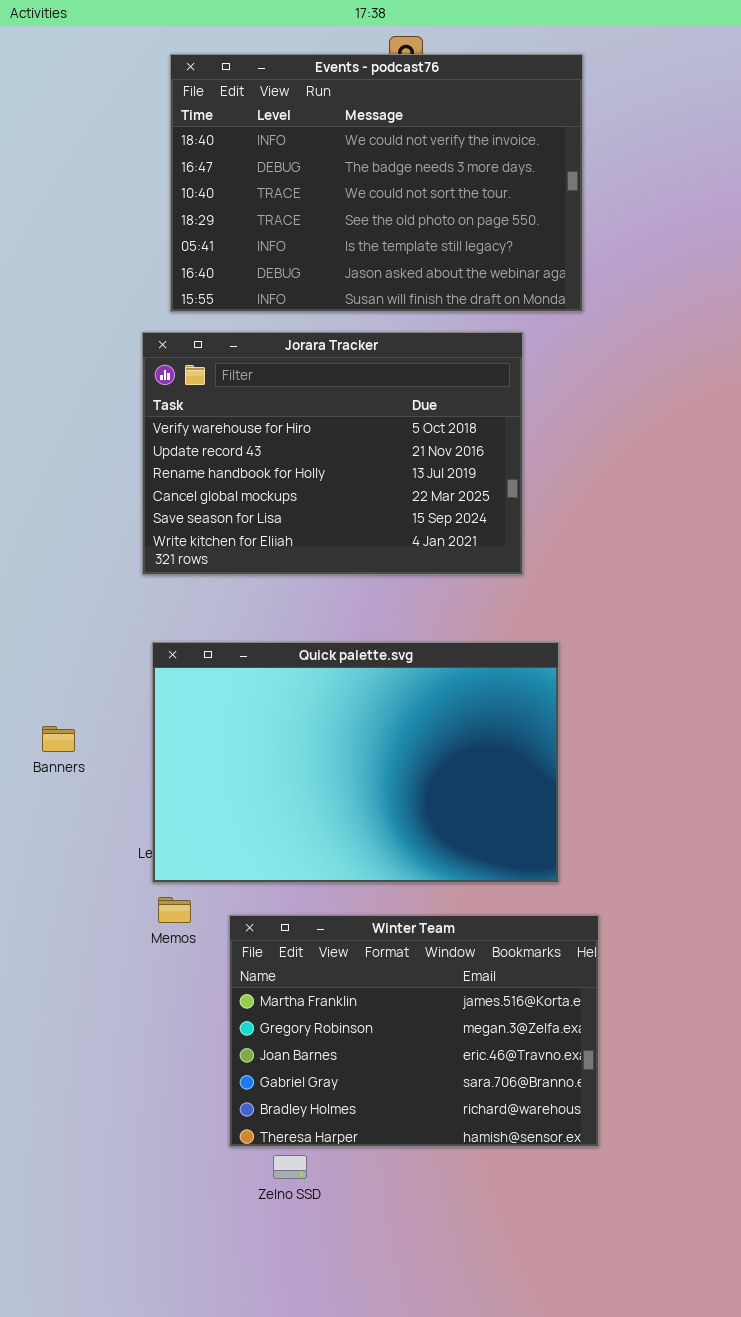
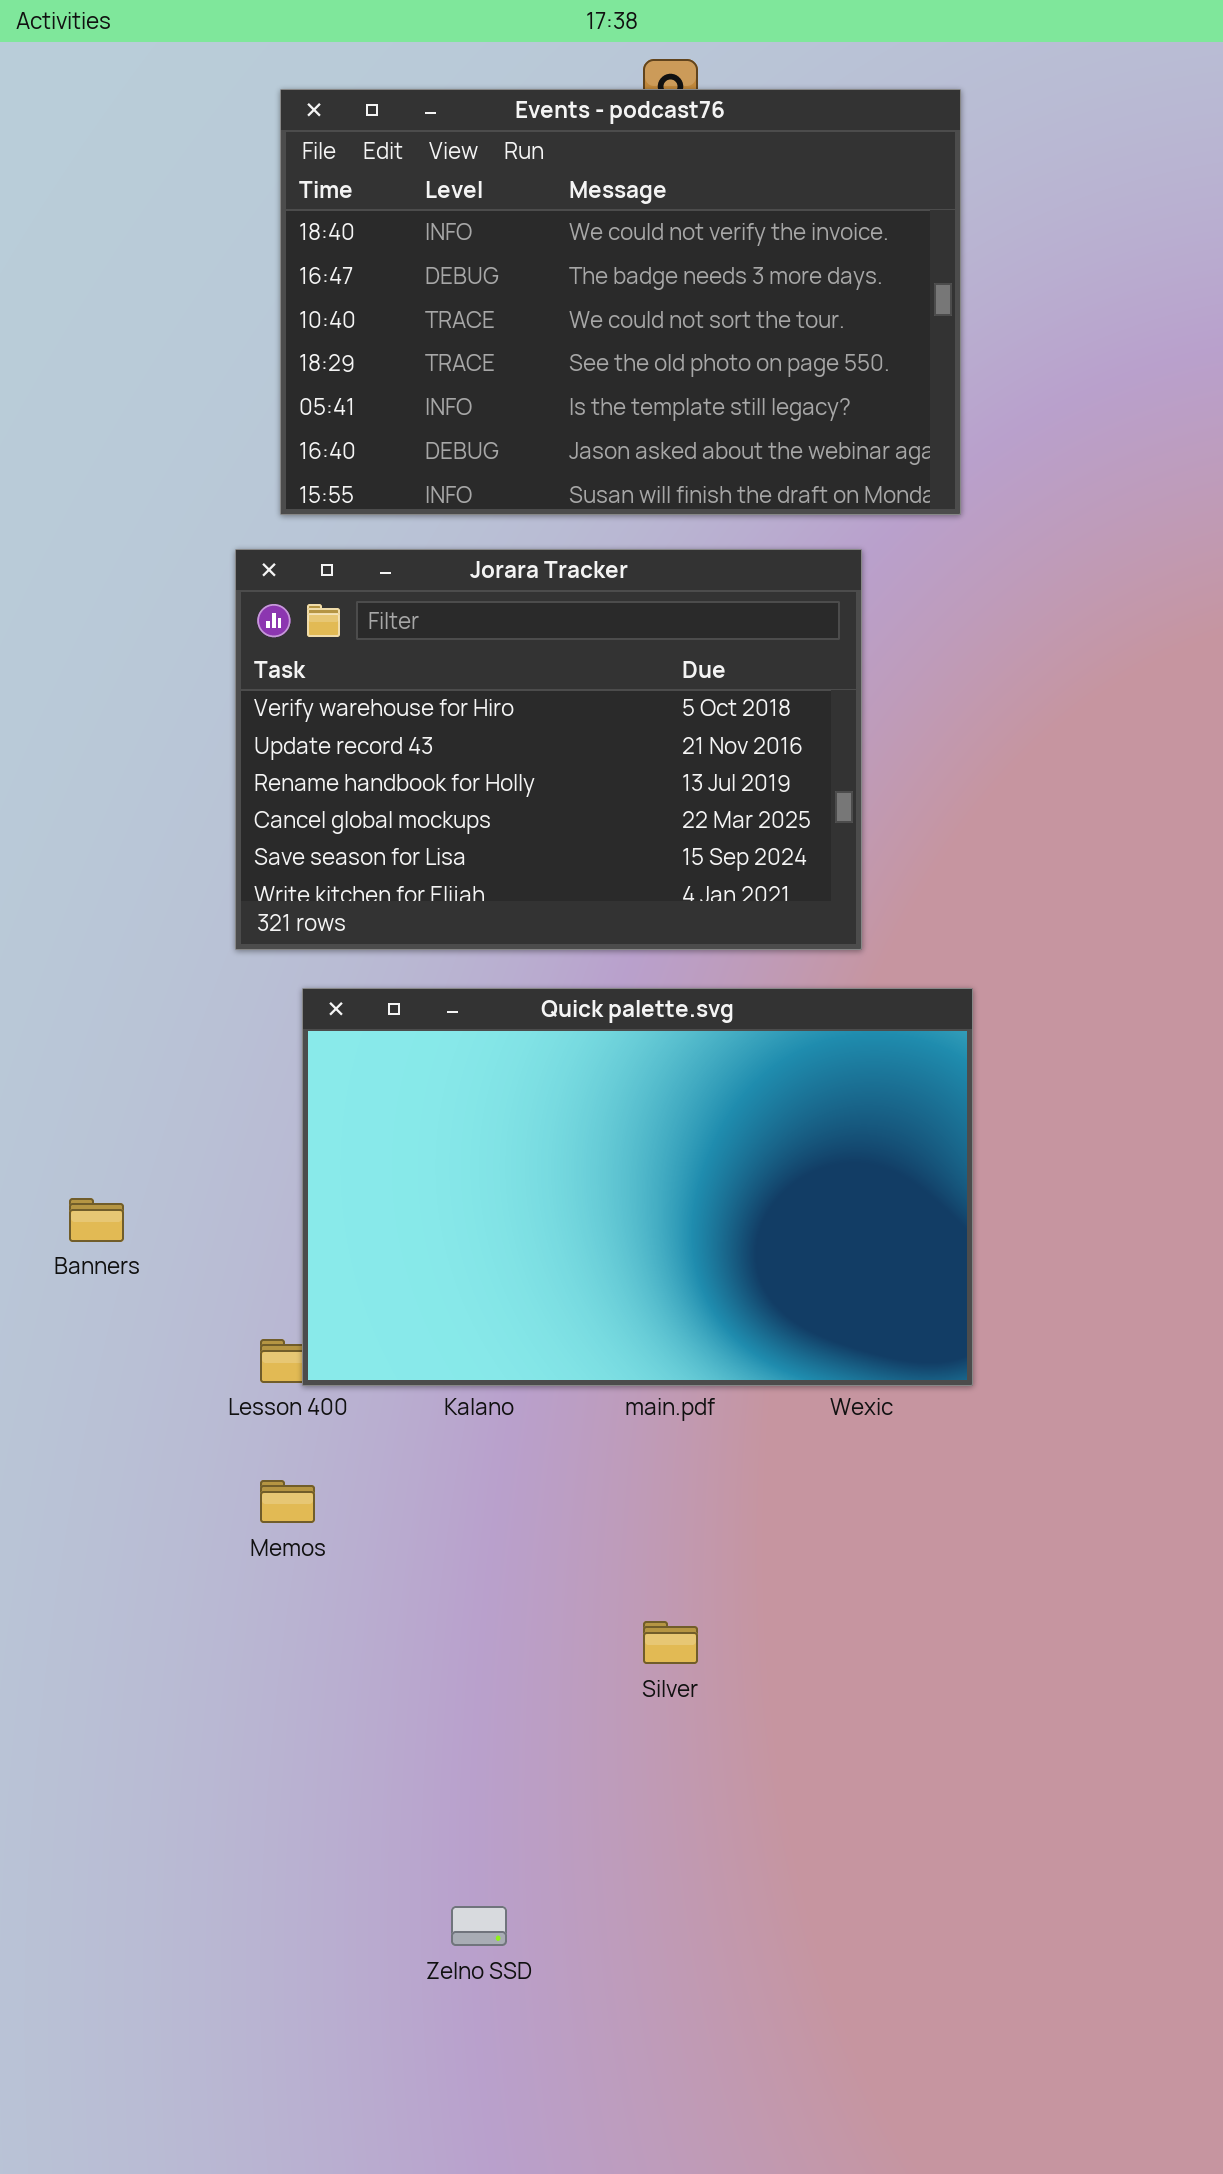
Quick palette.svg: [152,642,559,883] -> [302,988,973,1386], moved
Winter Team: [229,915,599,1147] -> none, closed

